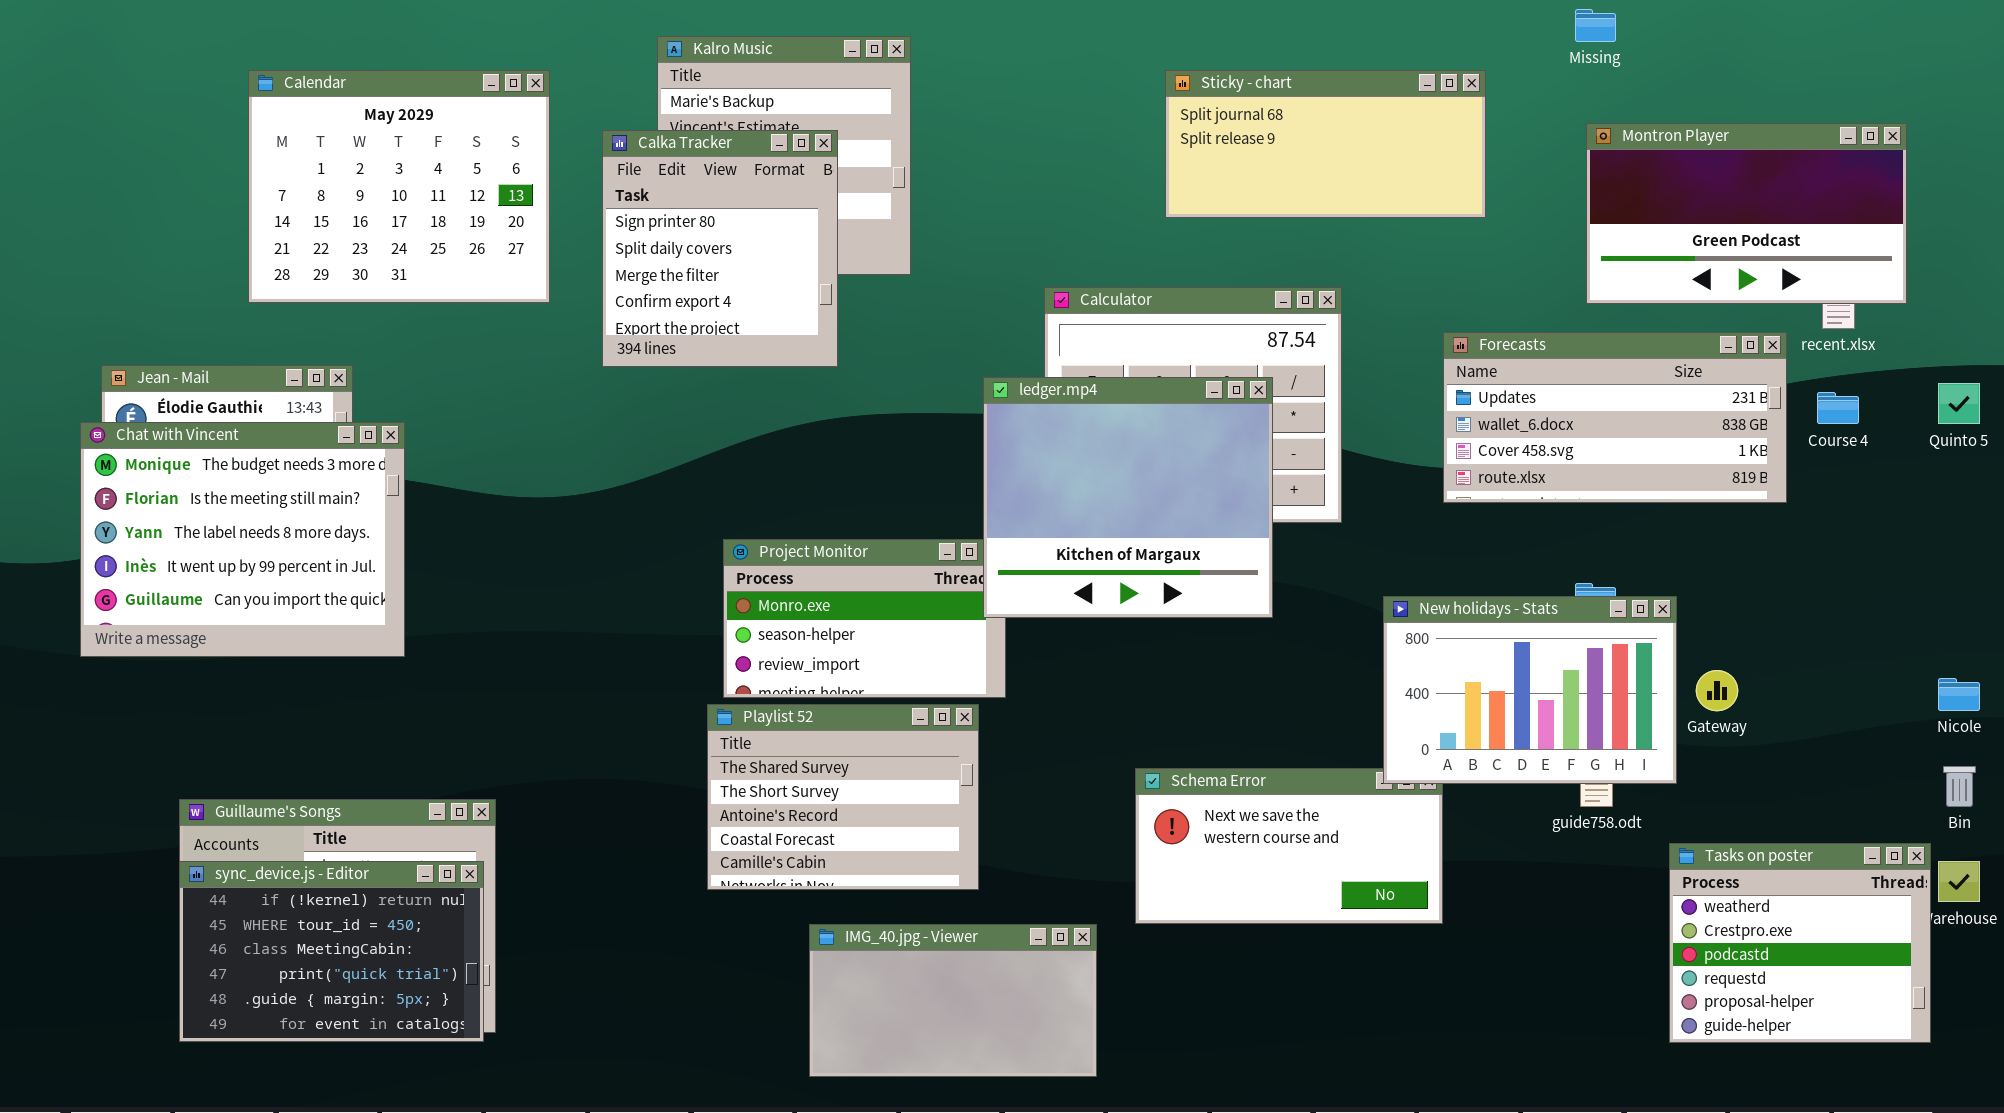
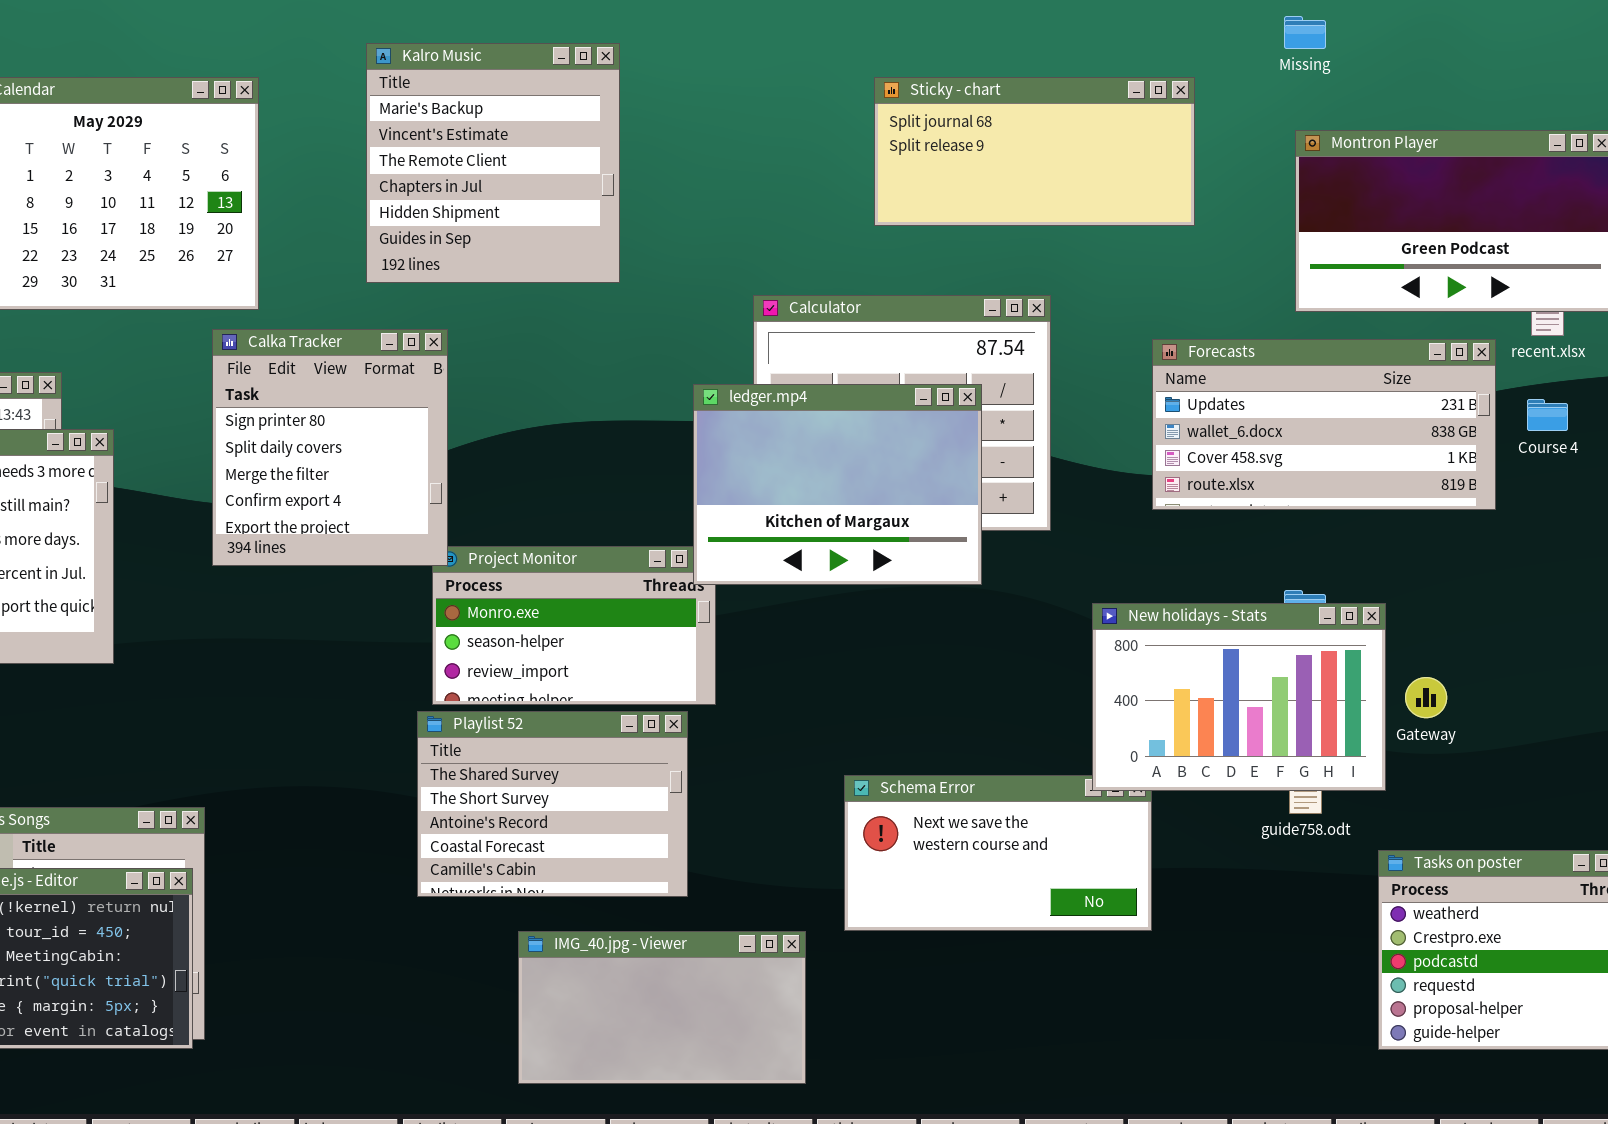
Calka Tracker: [602,130,838,367] -> [212,329,448,566], moved
ledger.mp4: [983,377,1273,618] -> [693,384,982,585], resized

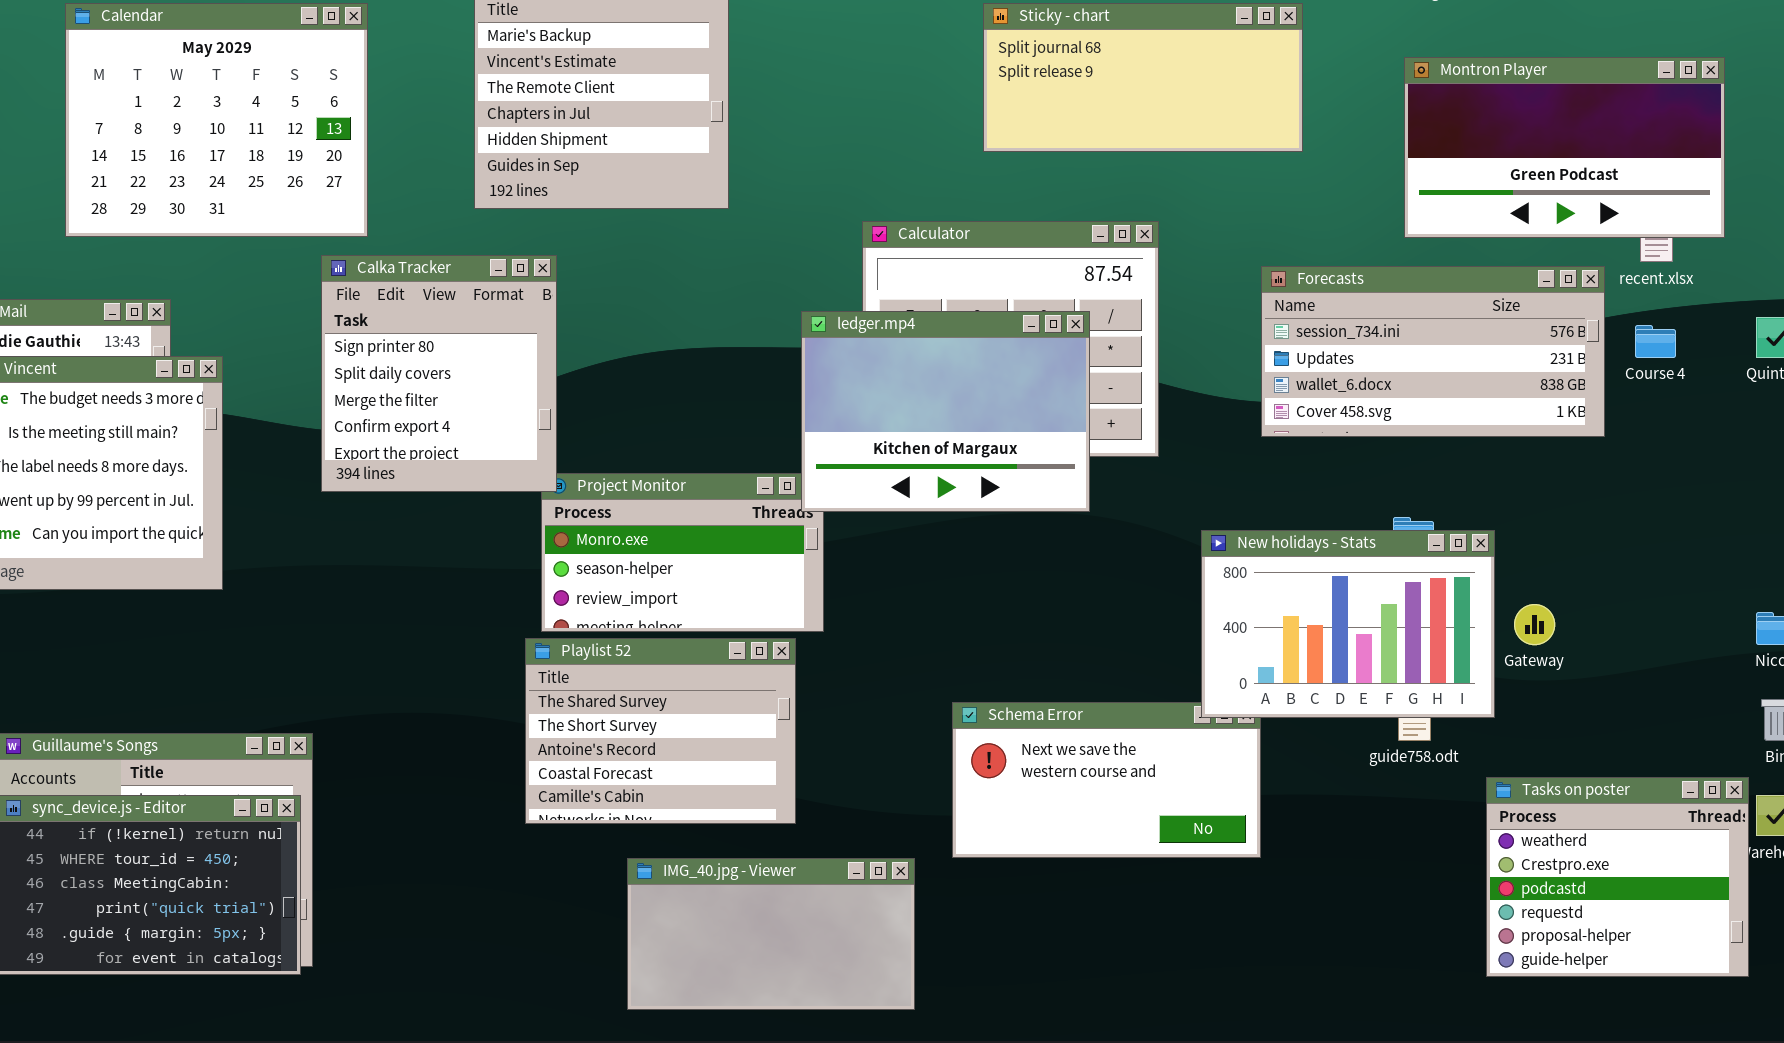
Forecasts: [1152,339,1496,510] -> [1261,266,1605,437], scrolled up 1 row

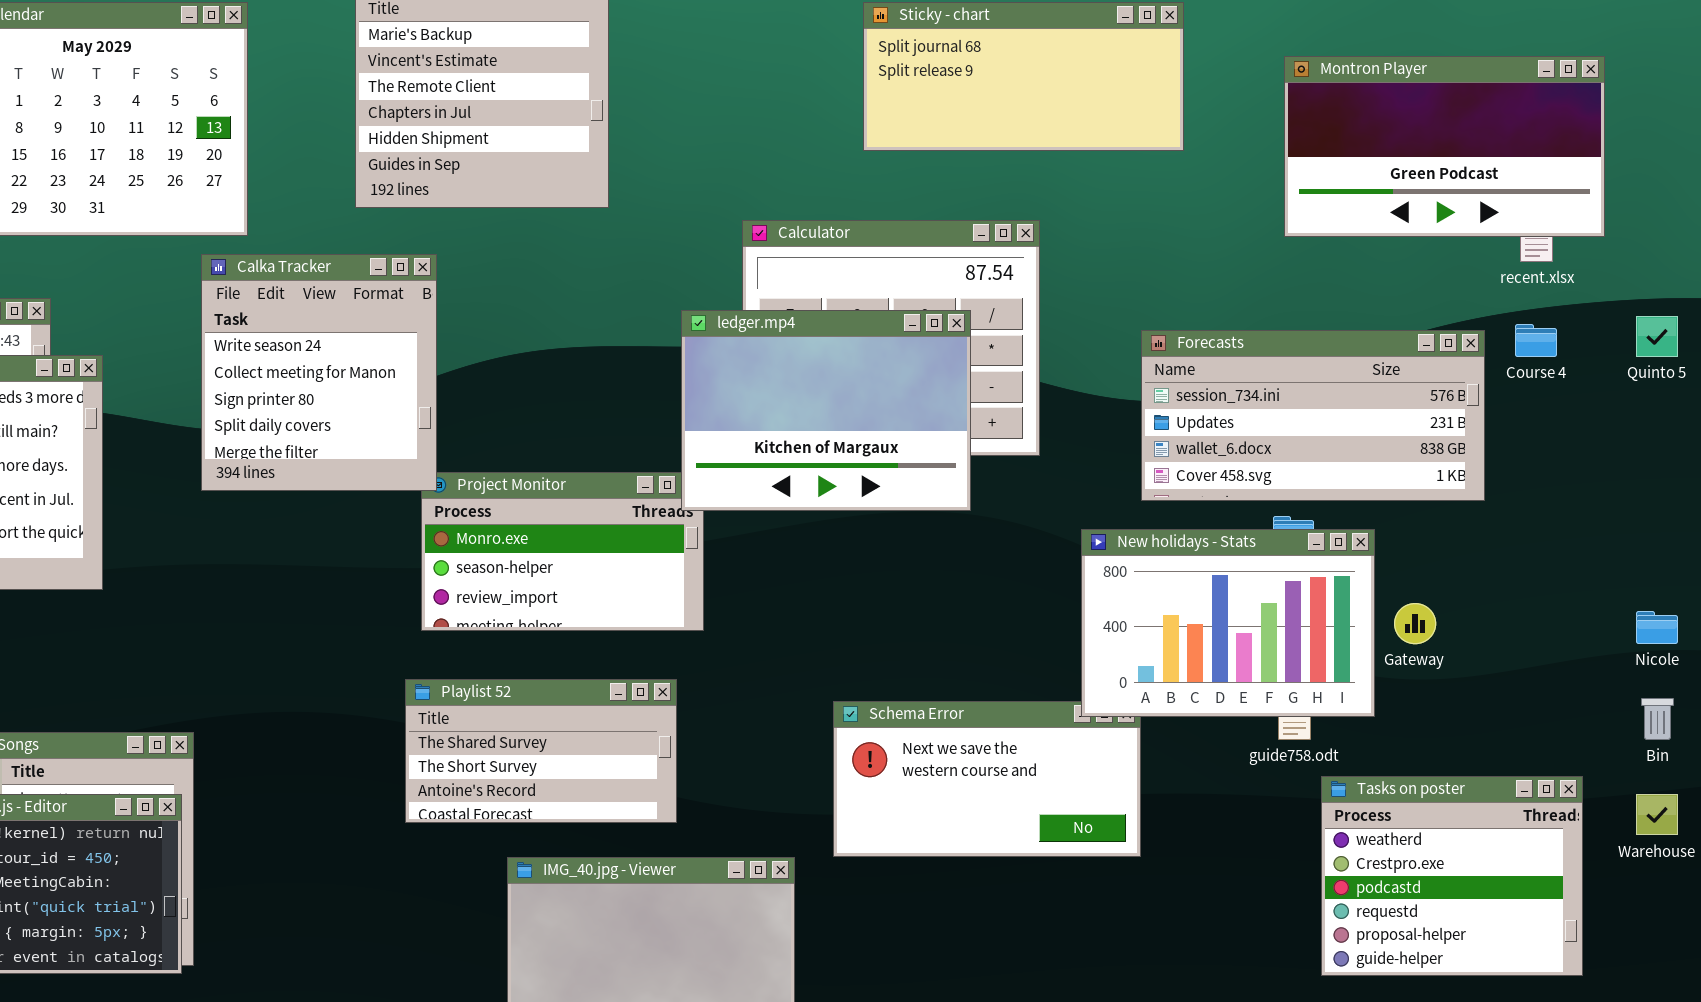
Calka Tracker: [321,255,557,492] -> [201,254,437,491], scrolled up 2 rows
Forecasts: [1261,266,1605,437] -> [1141,330,1485,501], moved
Playlist 52: [525,638,796,824] -> [405,679,677,823], resized
Tasks on poster: [1486,777,1749,977] -> [1321,776,1583,976], moved

